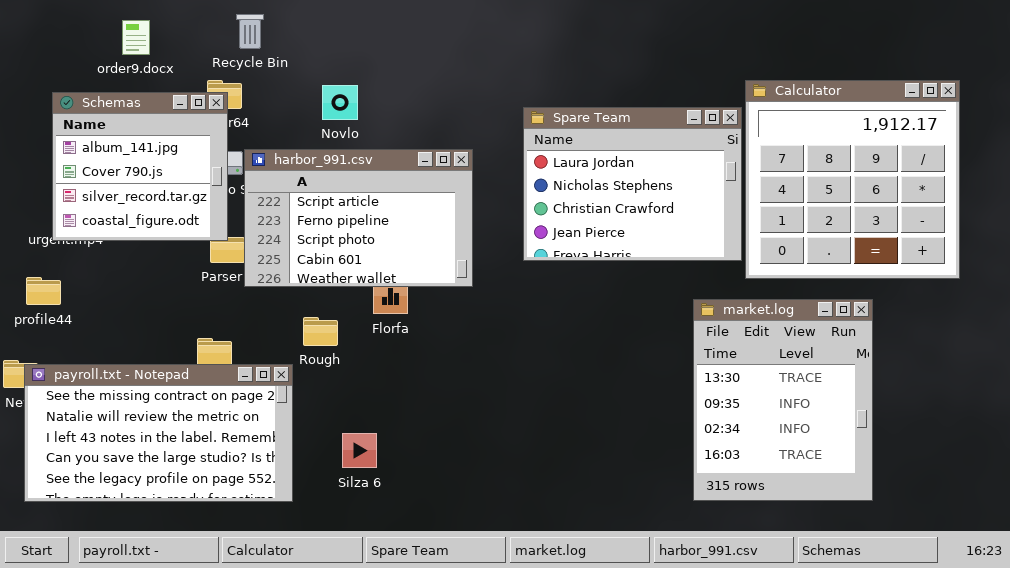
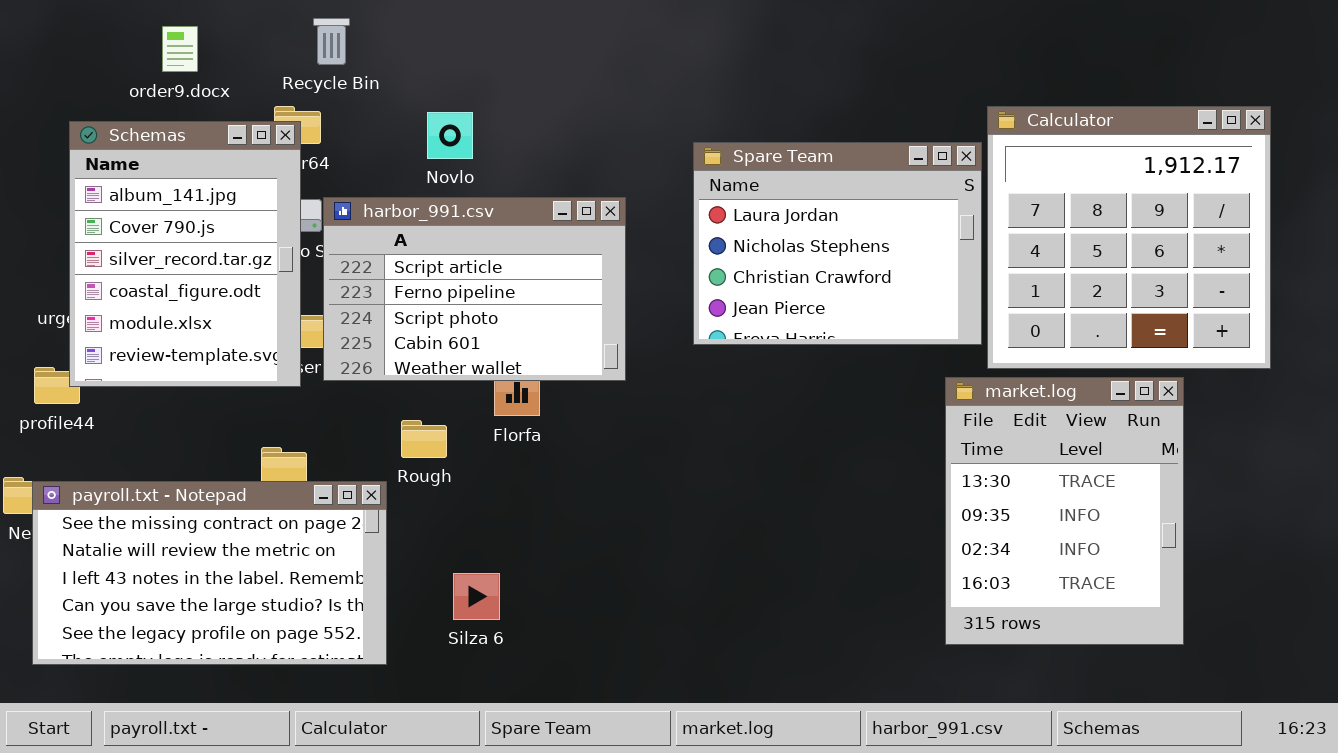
Schemas: [52,92,228,241] -> [69,121,301,387], resized
market.log: [693,299,873,501] -> [945,377,1184,645], moved

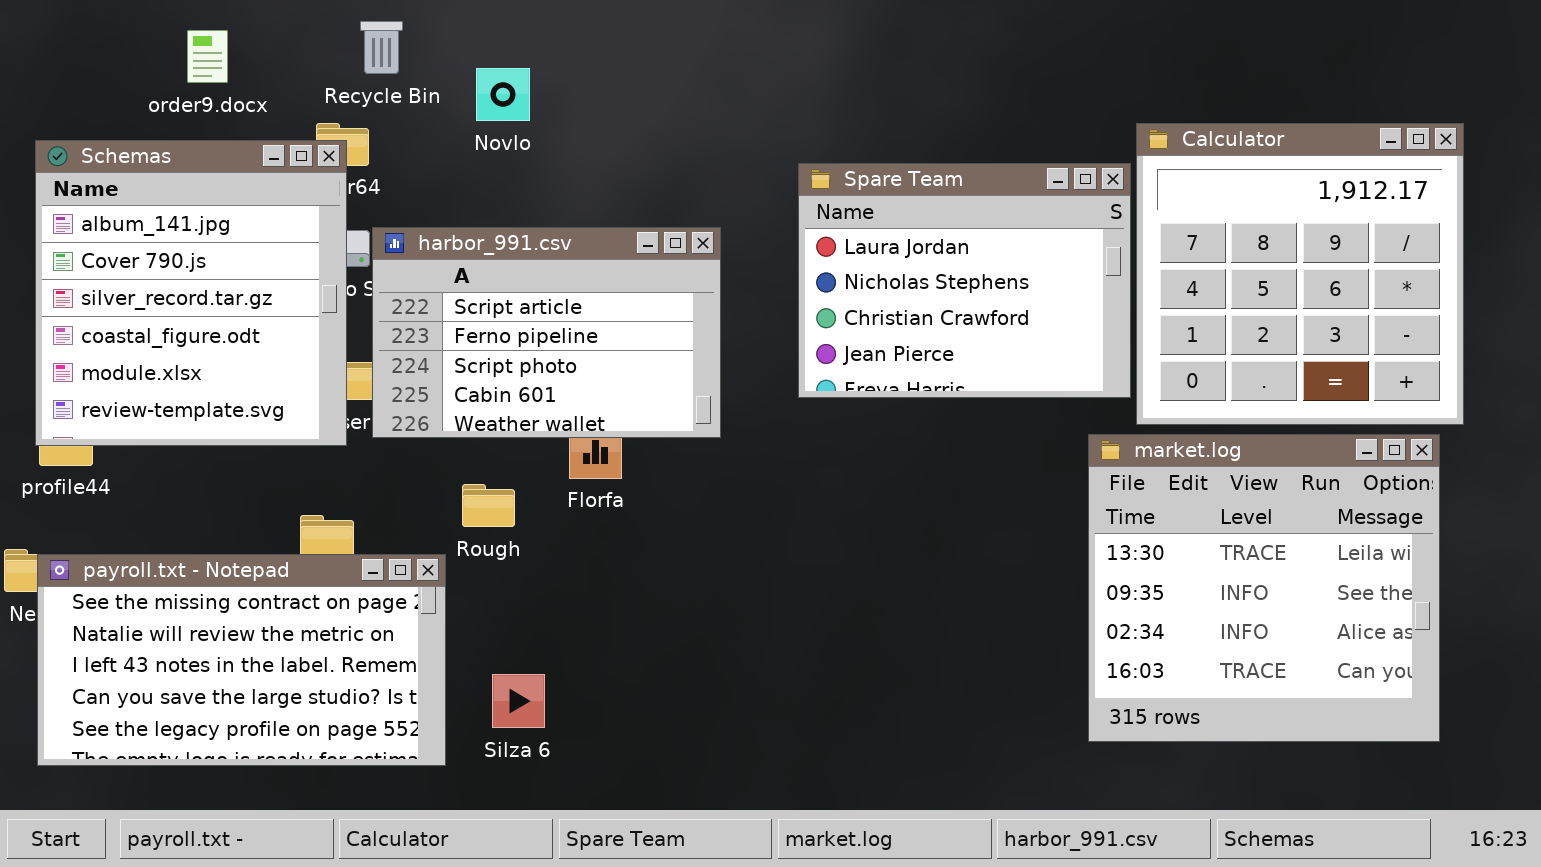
Novlo: [427,112,473,159] -> [476,68,530,121], moved
Schemas: [69,121,301,387] -> [35,140,347,446], resized
market.log: [945,377,1184,645] -> [1088,434,1440,742], resized
Silza 6: [453,573,500,620] -> [492,674,545,728], moved

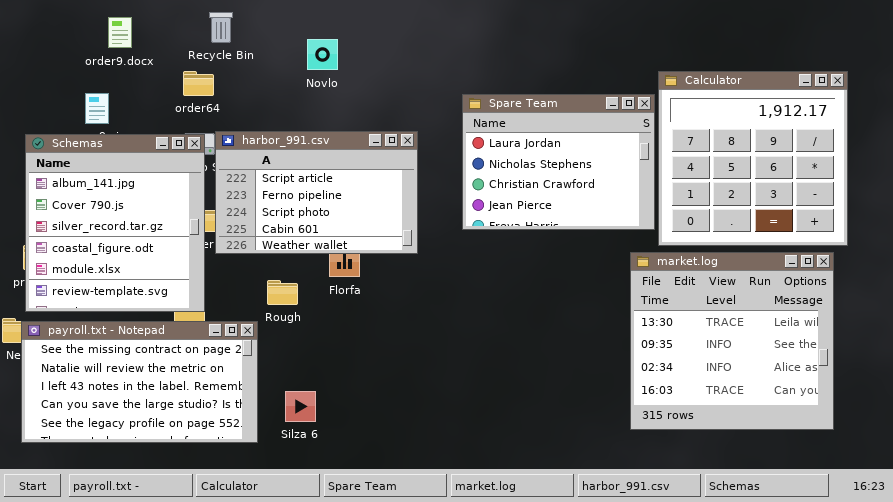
Novlo: [476,68,530,121] -> [307,39,338,70], moved
Schemas: [35,140,347,446] -> [25,134,205,312], moved

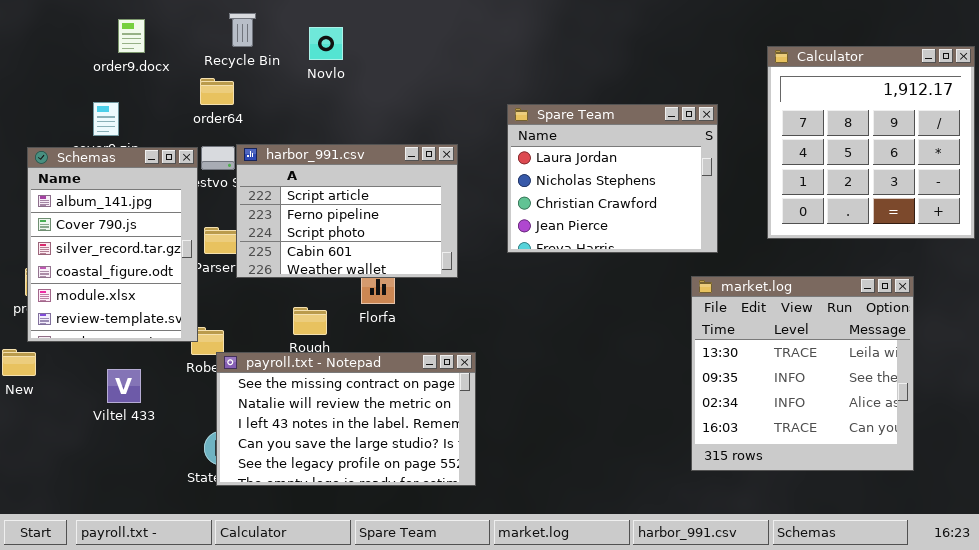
Novlo: [307,39,338,70] -> [309,27,343,60], moved
Calculator: [658,71,848,246] -> [767,46,975,239], moved
Schemas: [25,134,205,312] -> [27,147,198,342], resized
payroll.txt - Notepad: [21,321,258,443] -> [216,352,476,486], moved

